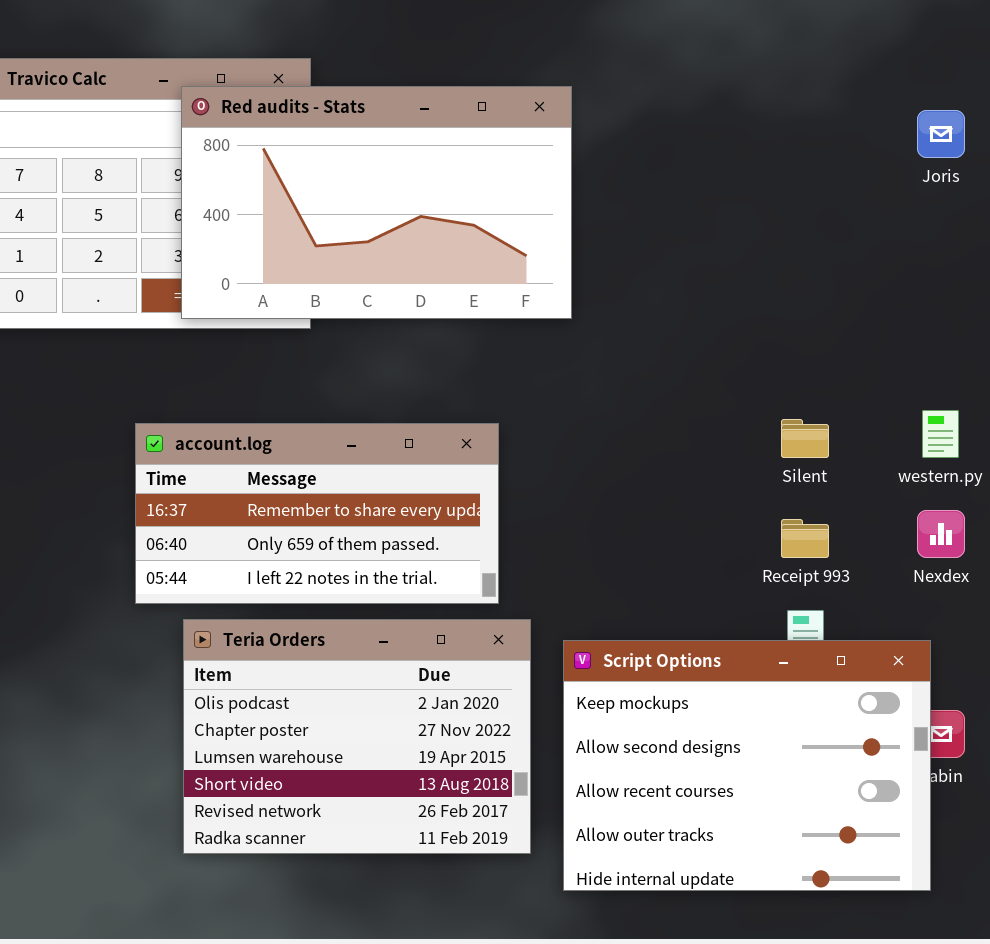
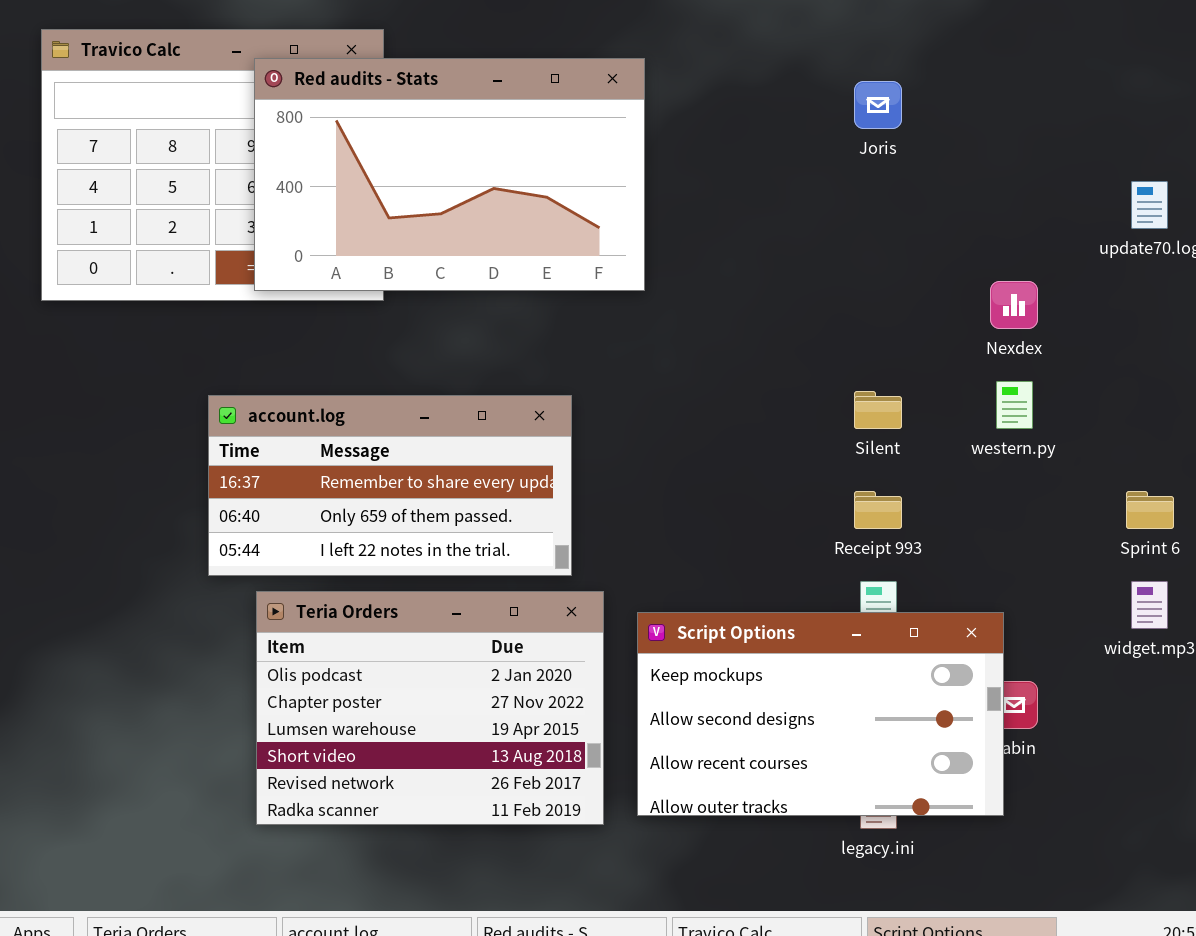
Joris: [917,110,965,158] -> [854,81,902,129], moved
Nexdex: [917,510,965,558] -> [990,281,1038,329], moved
Script Options: [563,640,931,891] -> [637,612,1004,816], resized

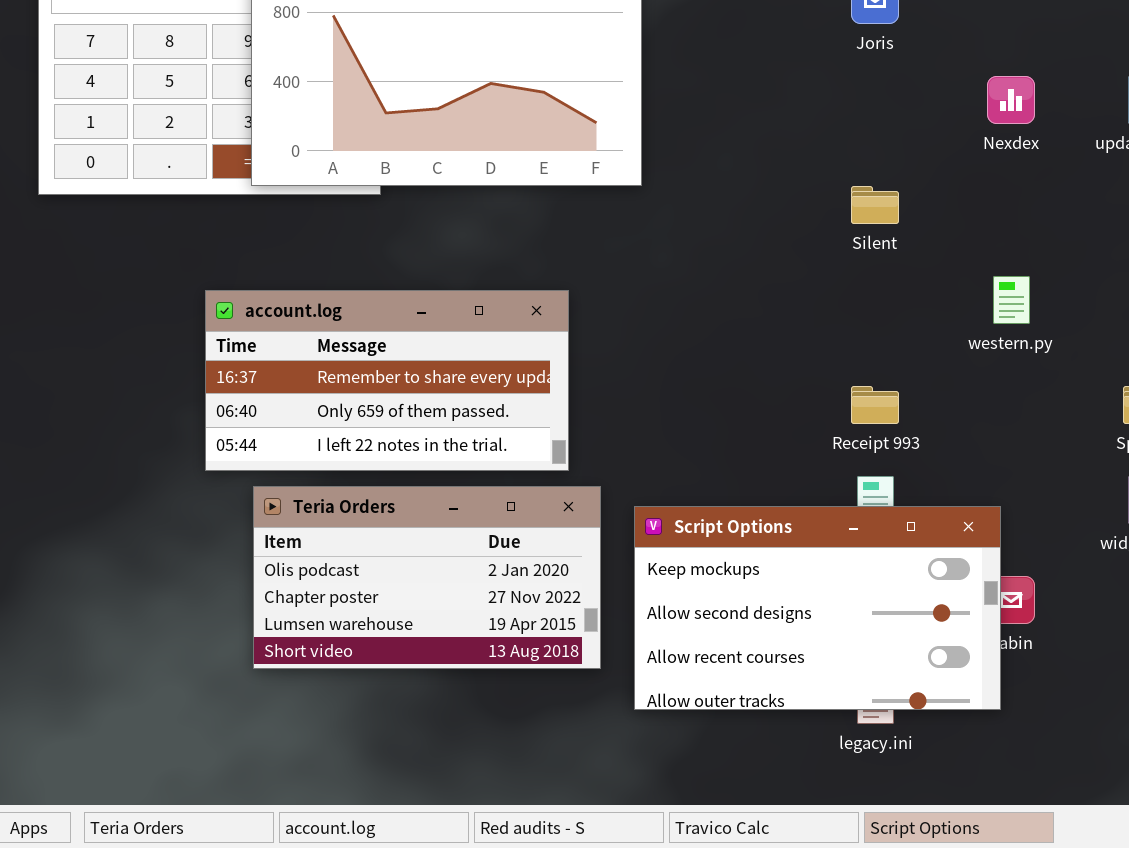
Nexdex: [990,281,1038,329] -> [987,76,1035,124], moved
Silent: [854,391,902,429] -> [851,186,899,224], moved
Teria Orders: [256,591,604,825] -> [253,486,601,669], resized

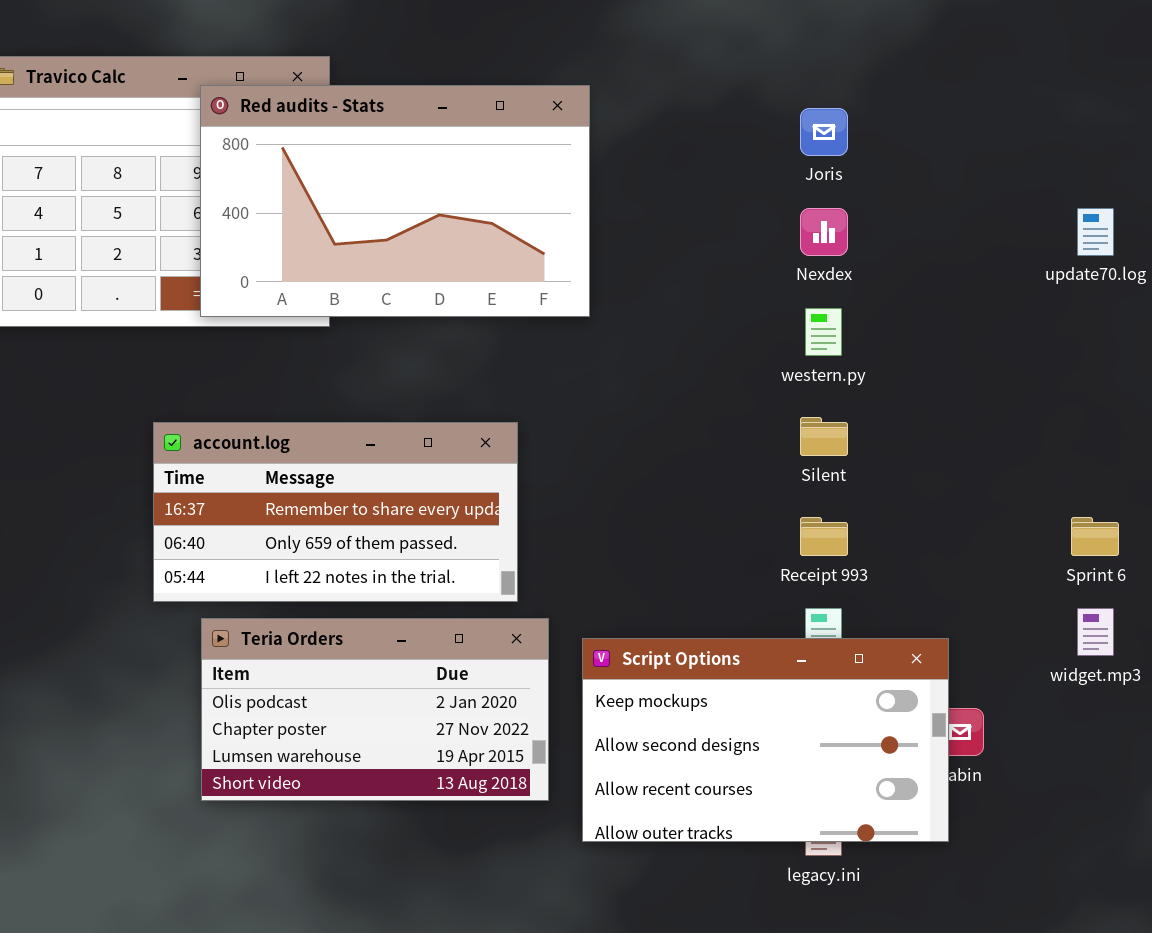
Nexdex: [987,76,1035,124] -> [800,208,848,256], moved
Silent: [851,186,899,224] -> [800,417,848,456], moved
western.py: [993,276,1030,324] -> [805,308,842,356], moved

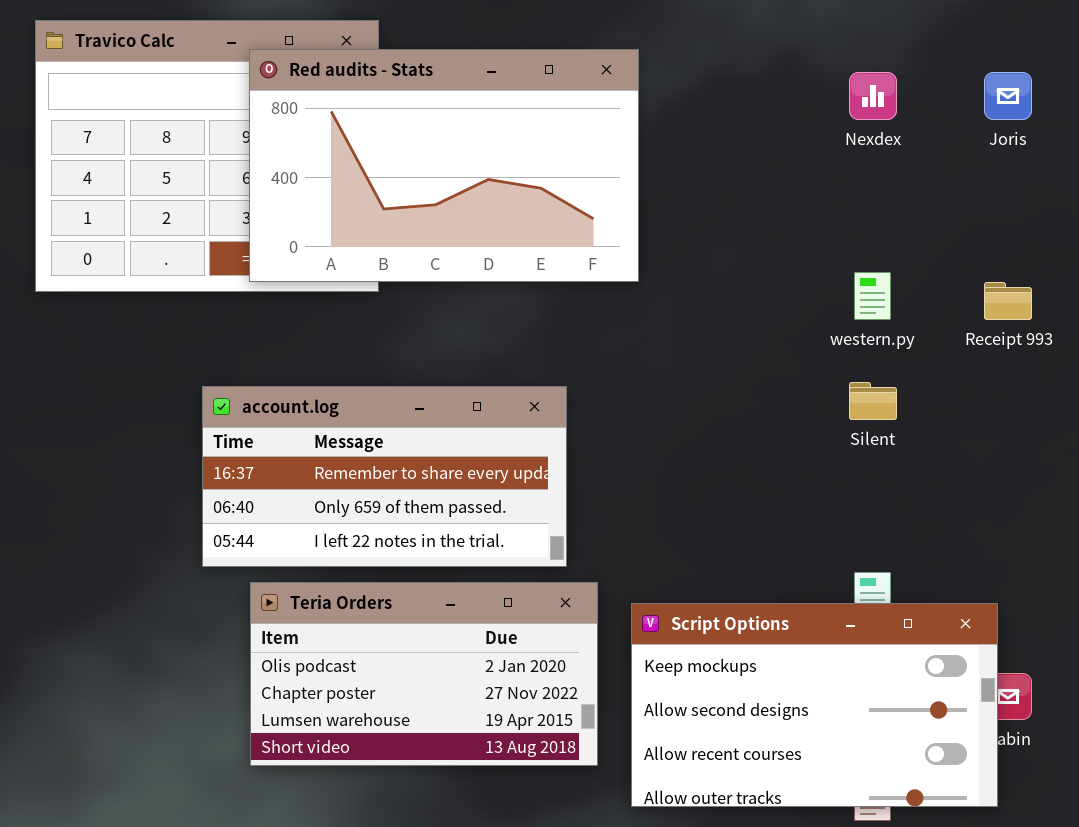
Joris: [800,108,848,156] -> [984,72,1032,120], moved
Nexdex: [800,208,848,256] -> [849,72,897,120], moved
Receipt 993: [800,517,848,556] -> [984,282,1032,320], moved

